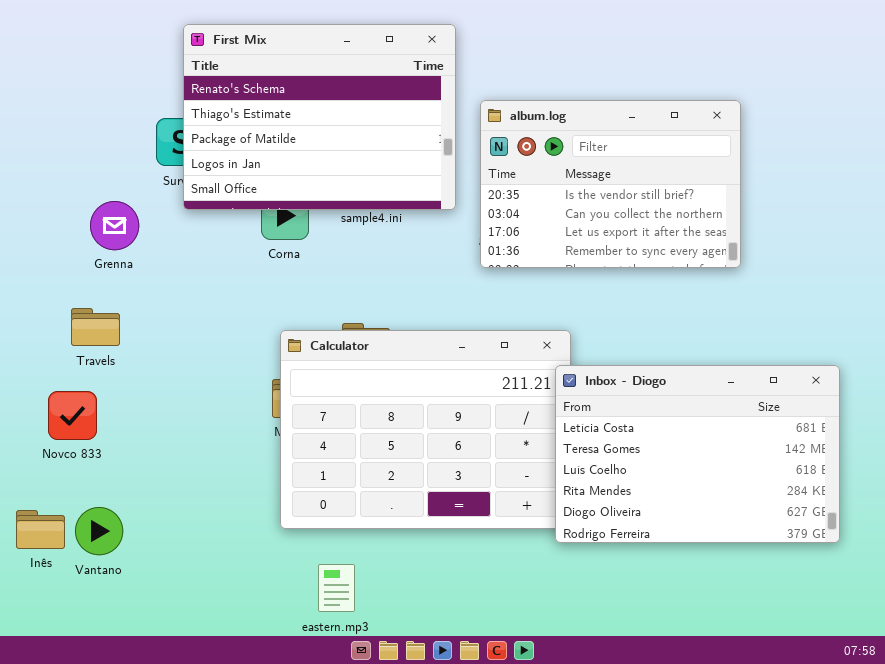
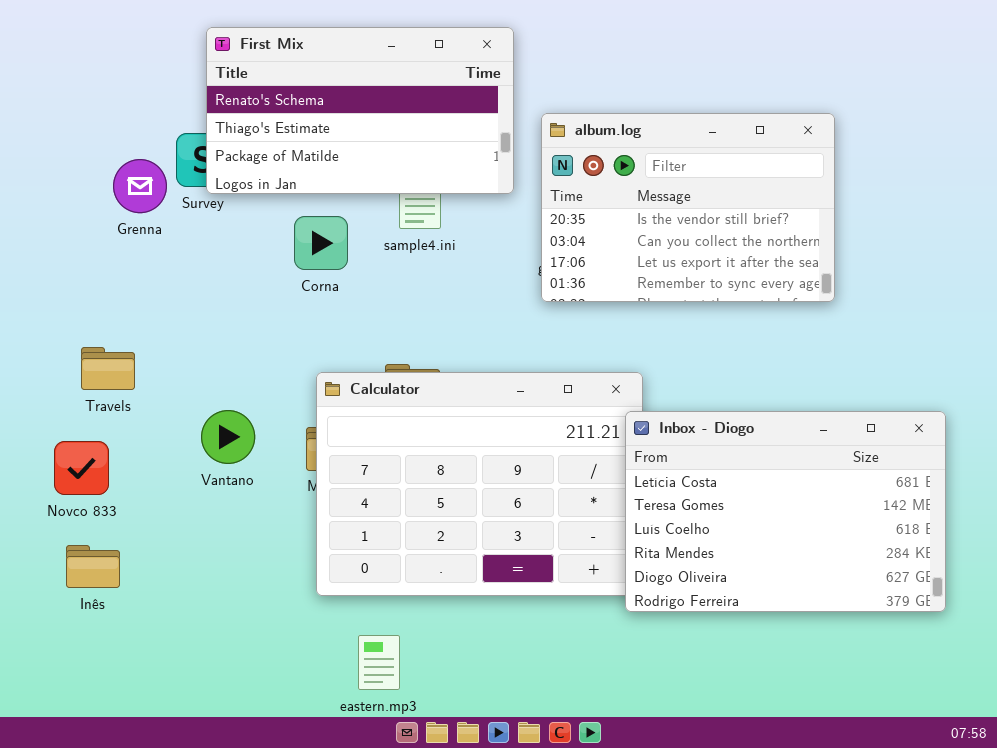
First Mix: [183,24,456,210] -> [206,27,514,194], resized
Grenna: [90,201,139,250] -> [113,159,167,213], moved
Vantano: [75,507,123,555] -> [201,410,255,464], moved
Inês: [16,510,65,549] -> [66,545,120,588], moved

